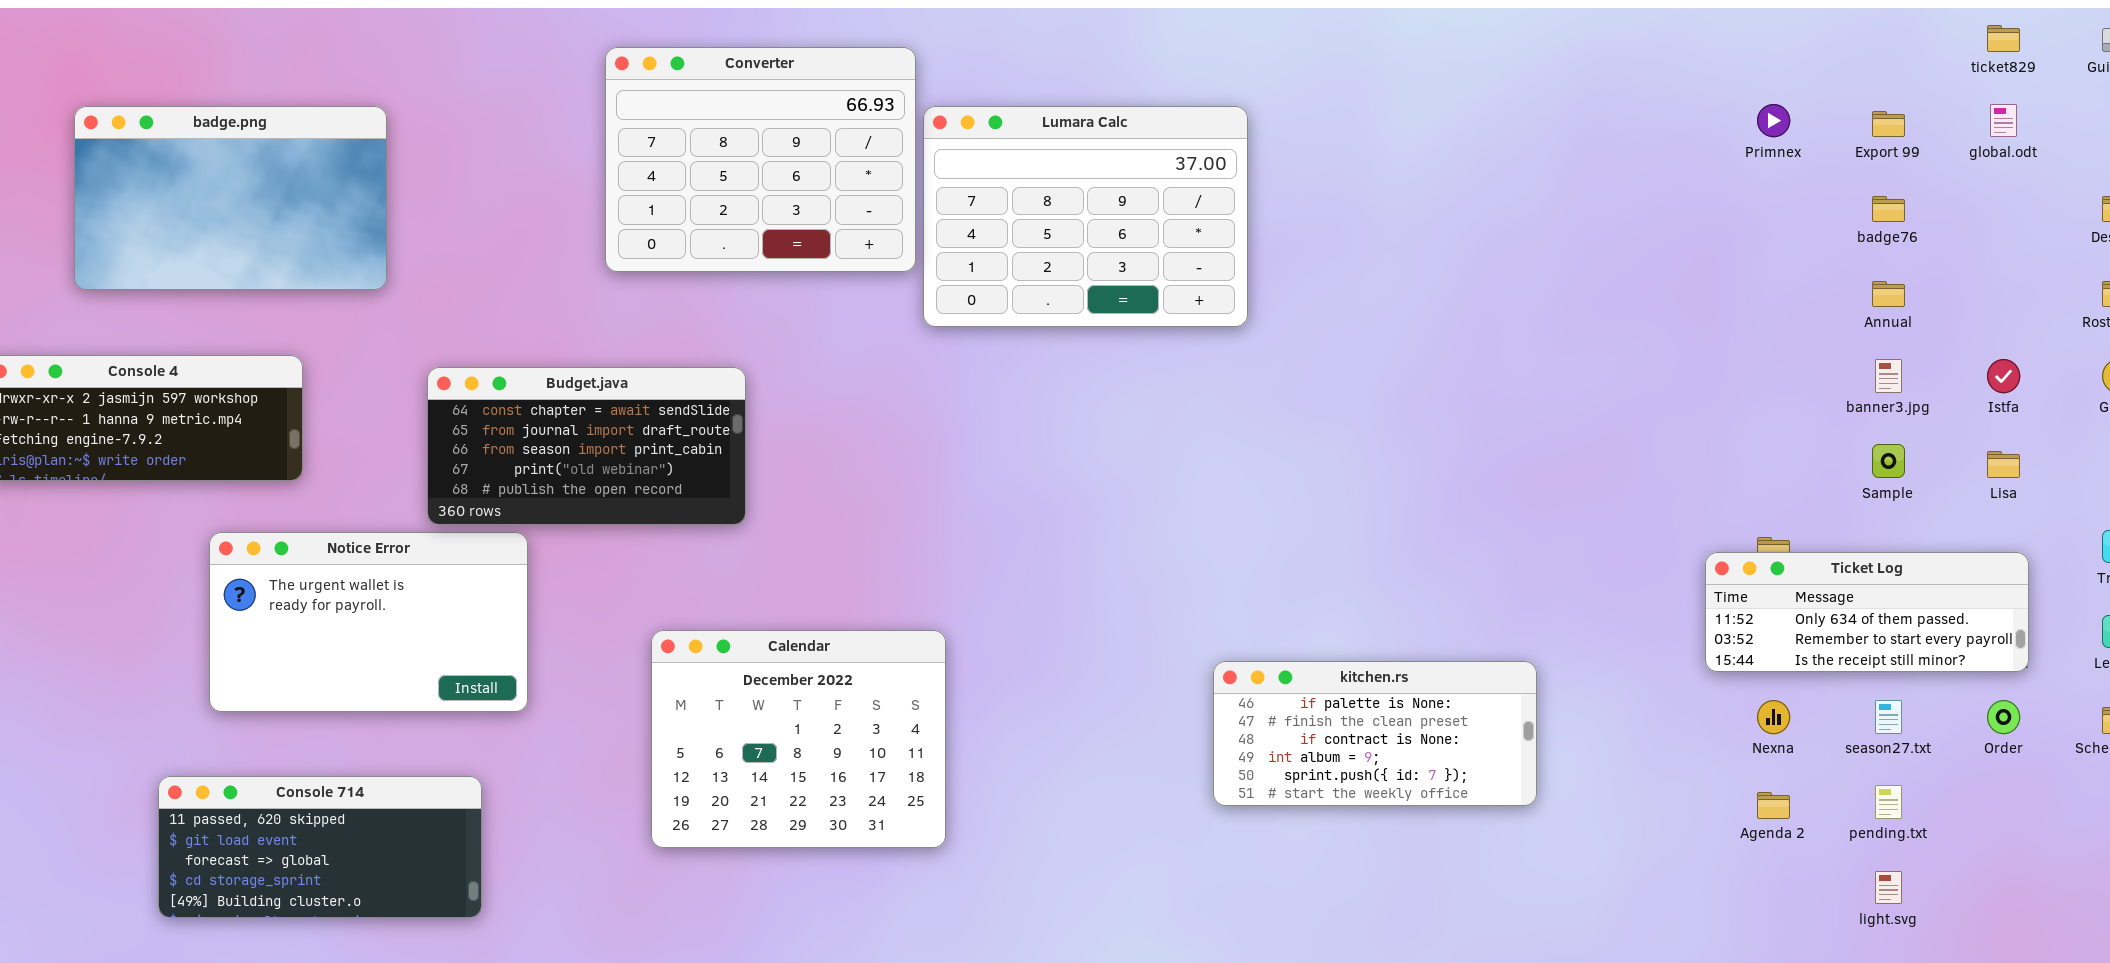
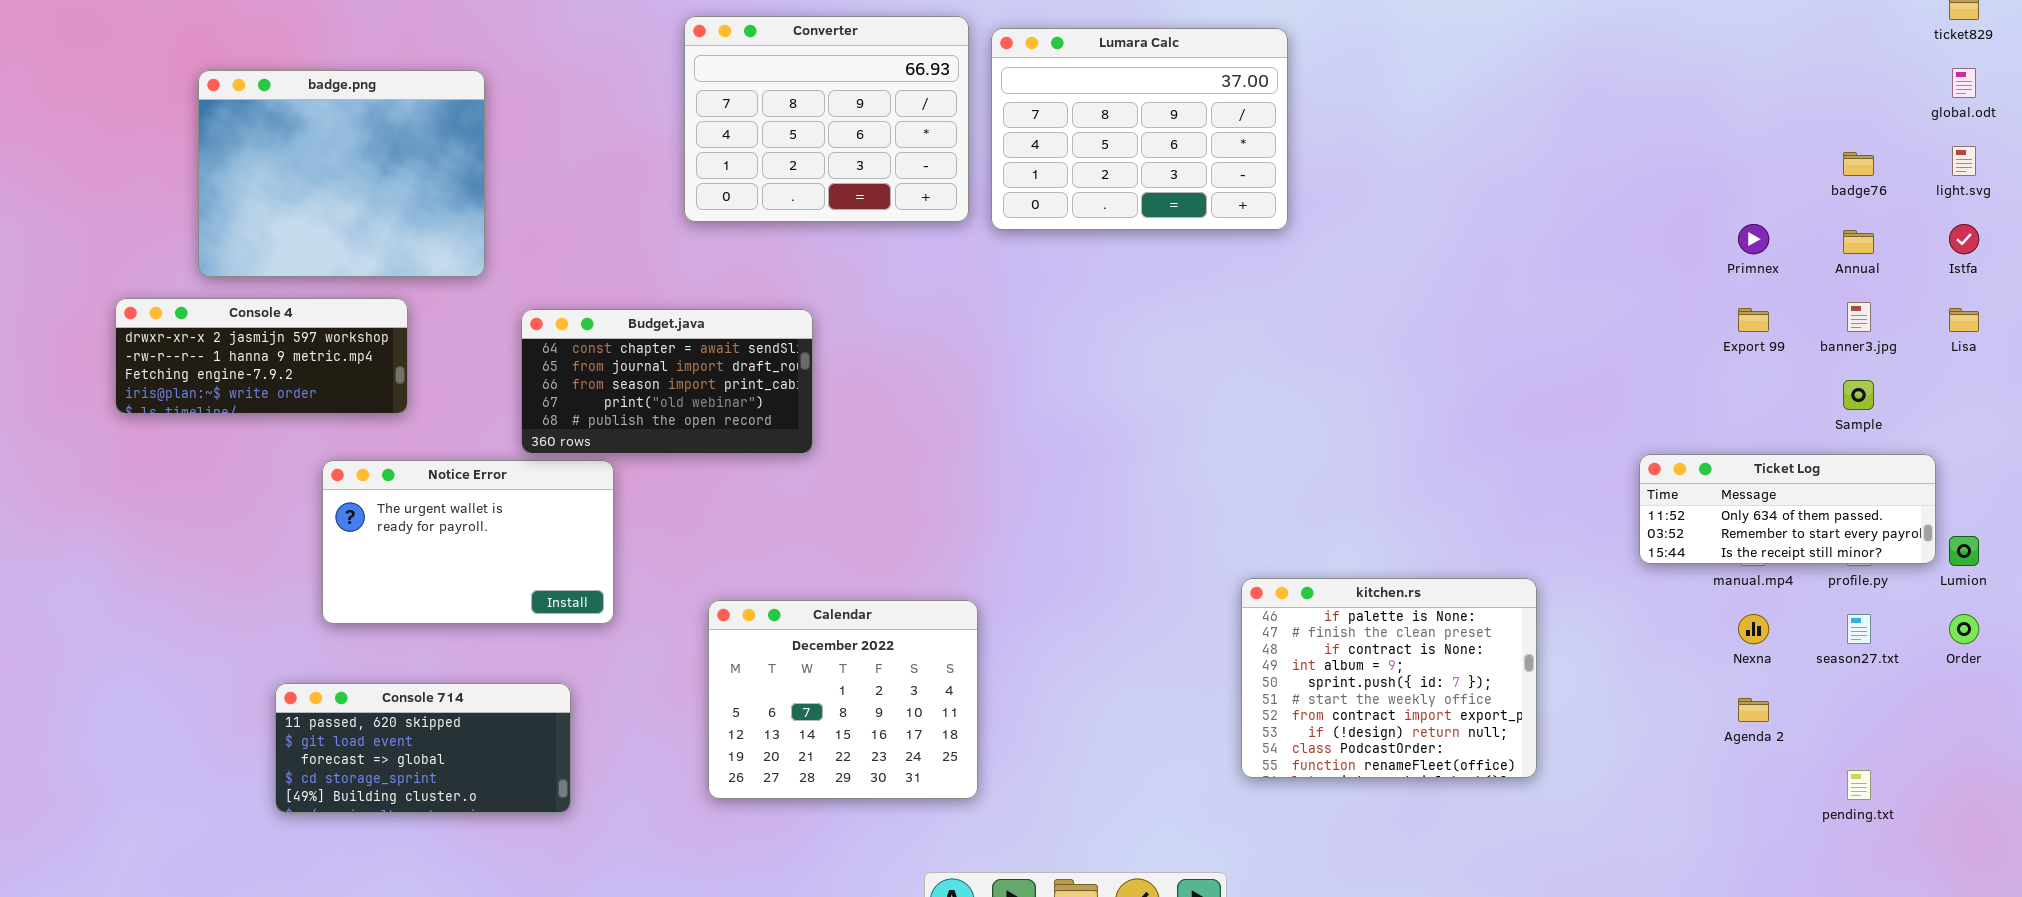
Primnex: [1757,104,1790,137] -> [1738,224,1769,254], moved
badge.png: [74,106,387,290] -> [198,70,485,277], resized
Lumara Calc: [923,106,1248,327] -> [991,28,1288,230], moved
Export 99: [1872,111,1905,137] -> [1738,308,1769,332], moved
Istfa: [1987,359,2020,393] -> [1949,224,1979,254], moved
Lisa: [1987,451,2020,478] -> [1949,308,1979,332], moved
Ticket Log: [1705,552,2029,672] -> [1639,454,1936,564], moved
Calendar: [651,630,946,848] -> [708,600,978,799], moved
kitchen.rs: [1213,661,1537,806] -> [1241,578,1537,778], resized
pending.txt: [1875,785,1902,819] -> [1847,770,1871,800], moved
light.svg: [1875,871,1902,904] -> [1952,146,1976,176], moved

